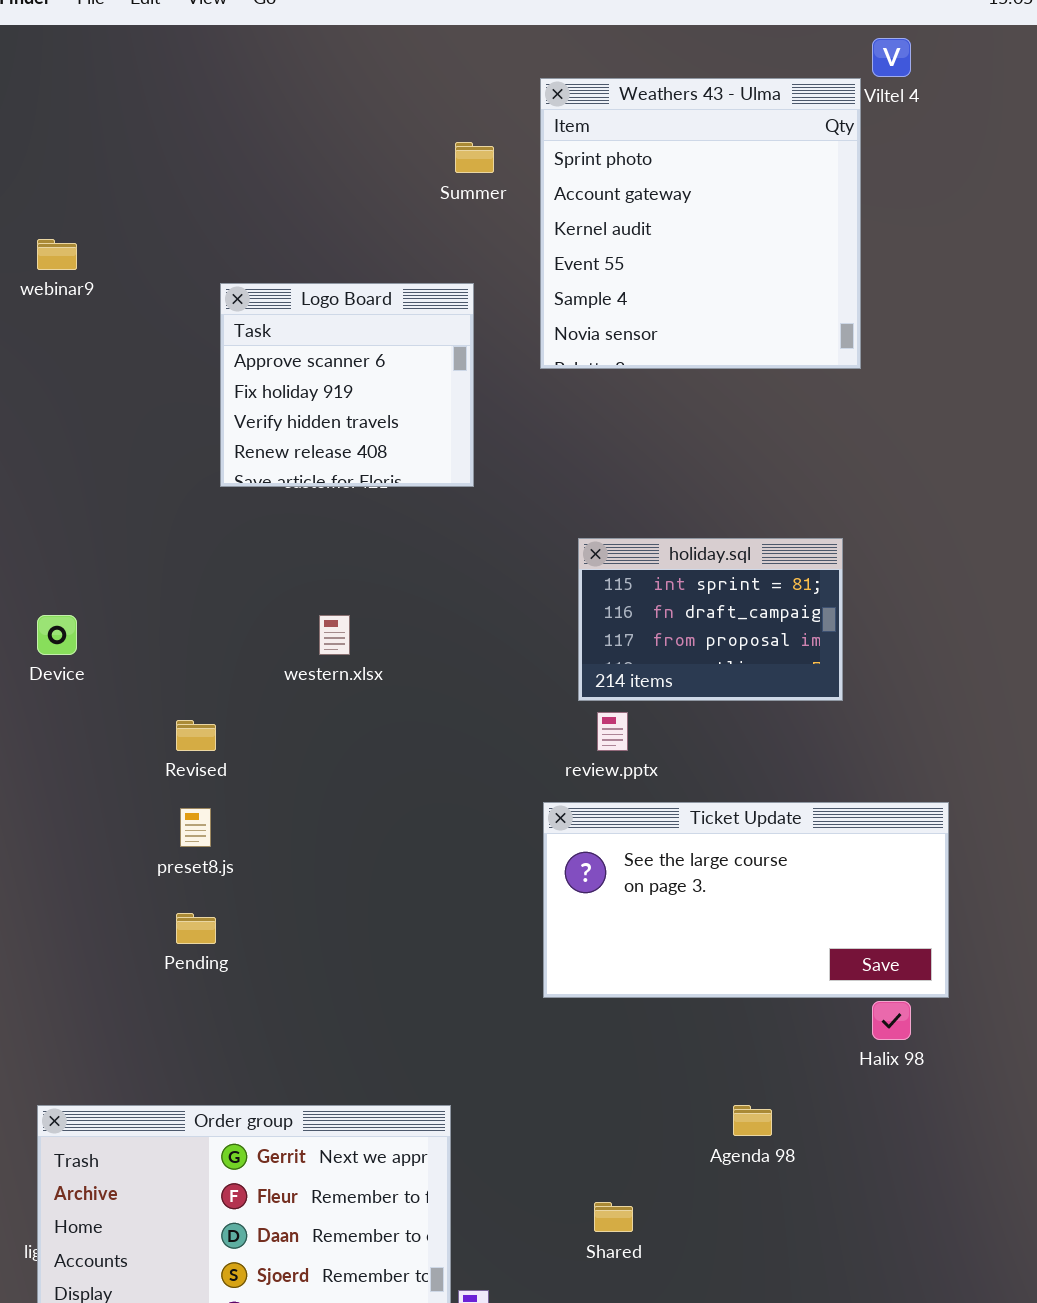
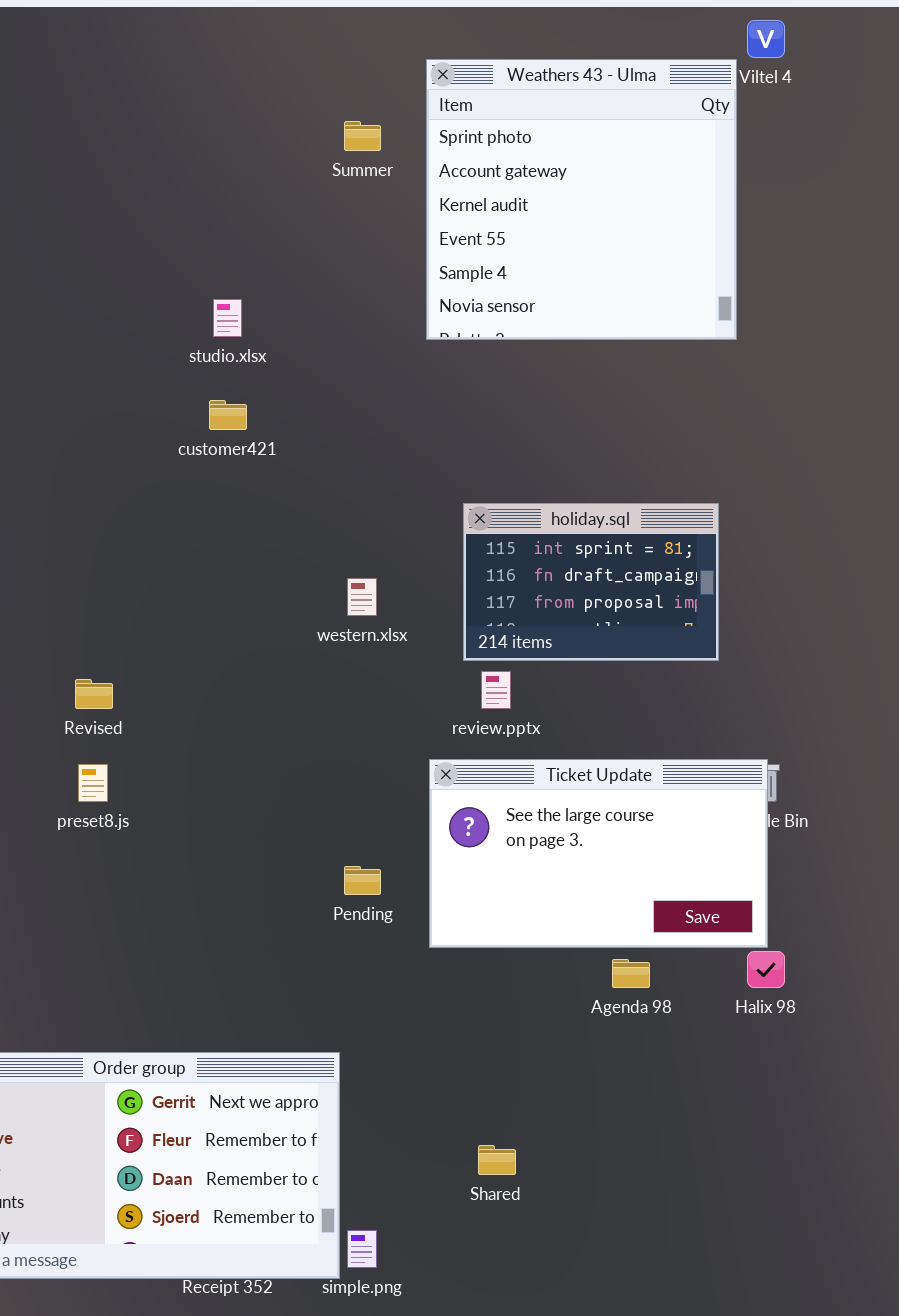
Logo Board: [220,283,474,487] -> none, closed
western.xlsx: [319,615,350,655] -> [347,578,377,616], moved
Ticket Update: [543,802,949,998] -> [429,759,768,948], resized
Pending: [176,913,216,944] -> [344,866,381,895], moved
Agenda 98: [733,1105,772,1136] -> [612,959,650,988], moved

